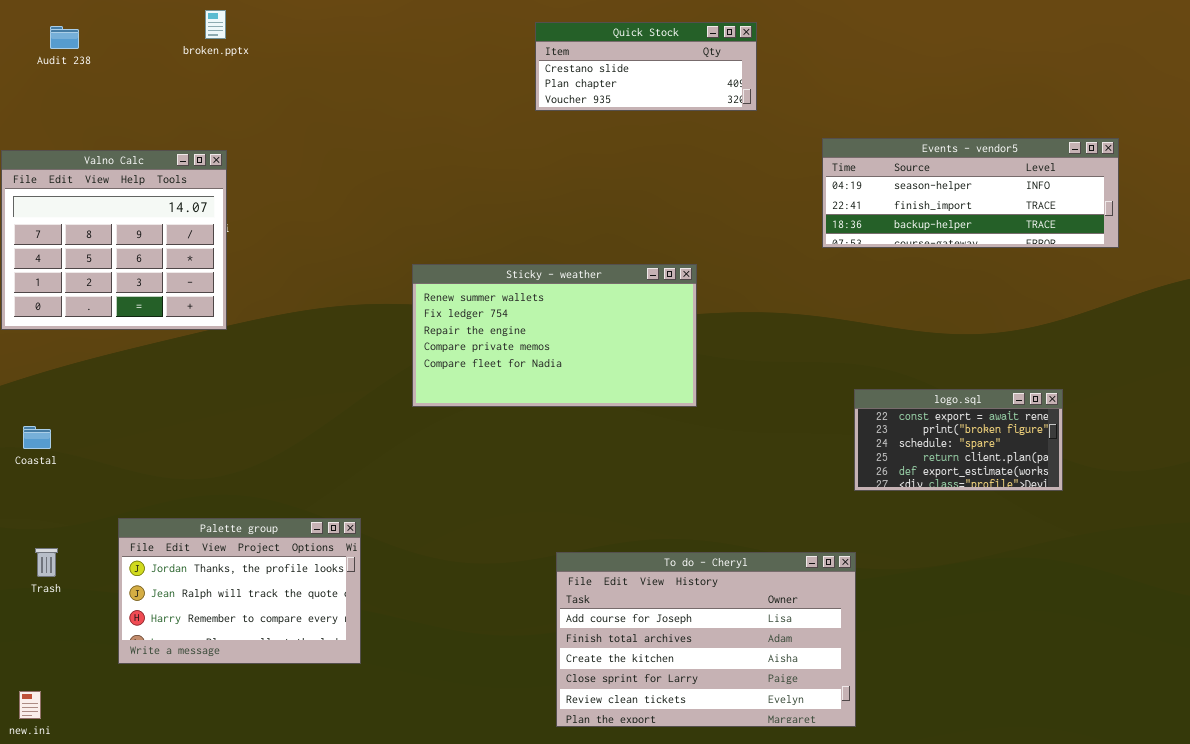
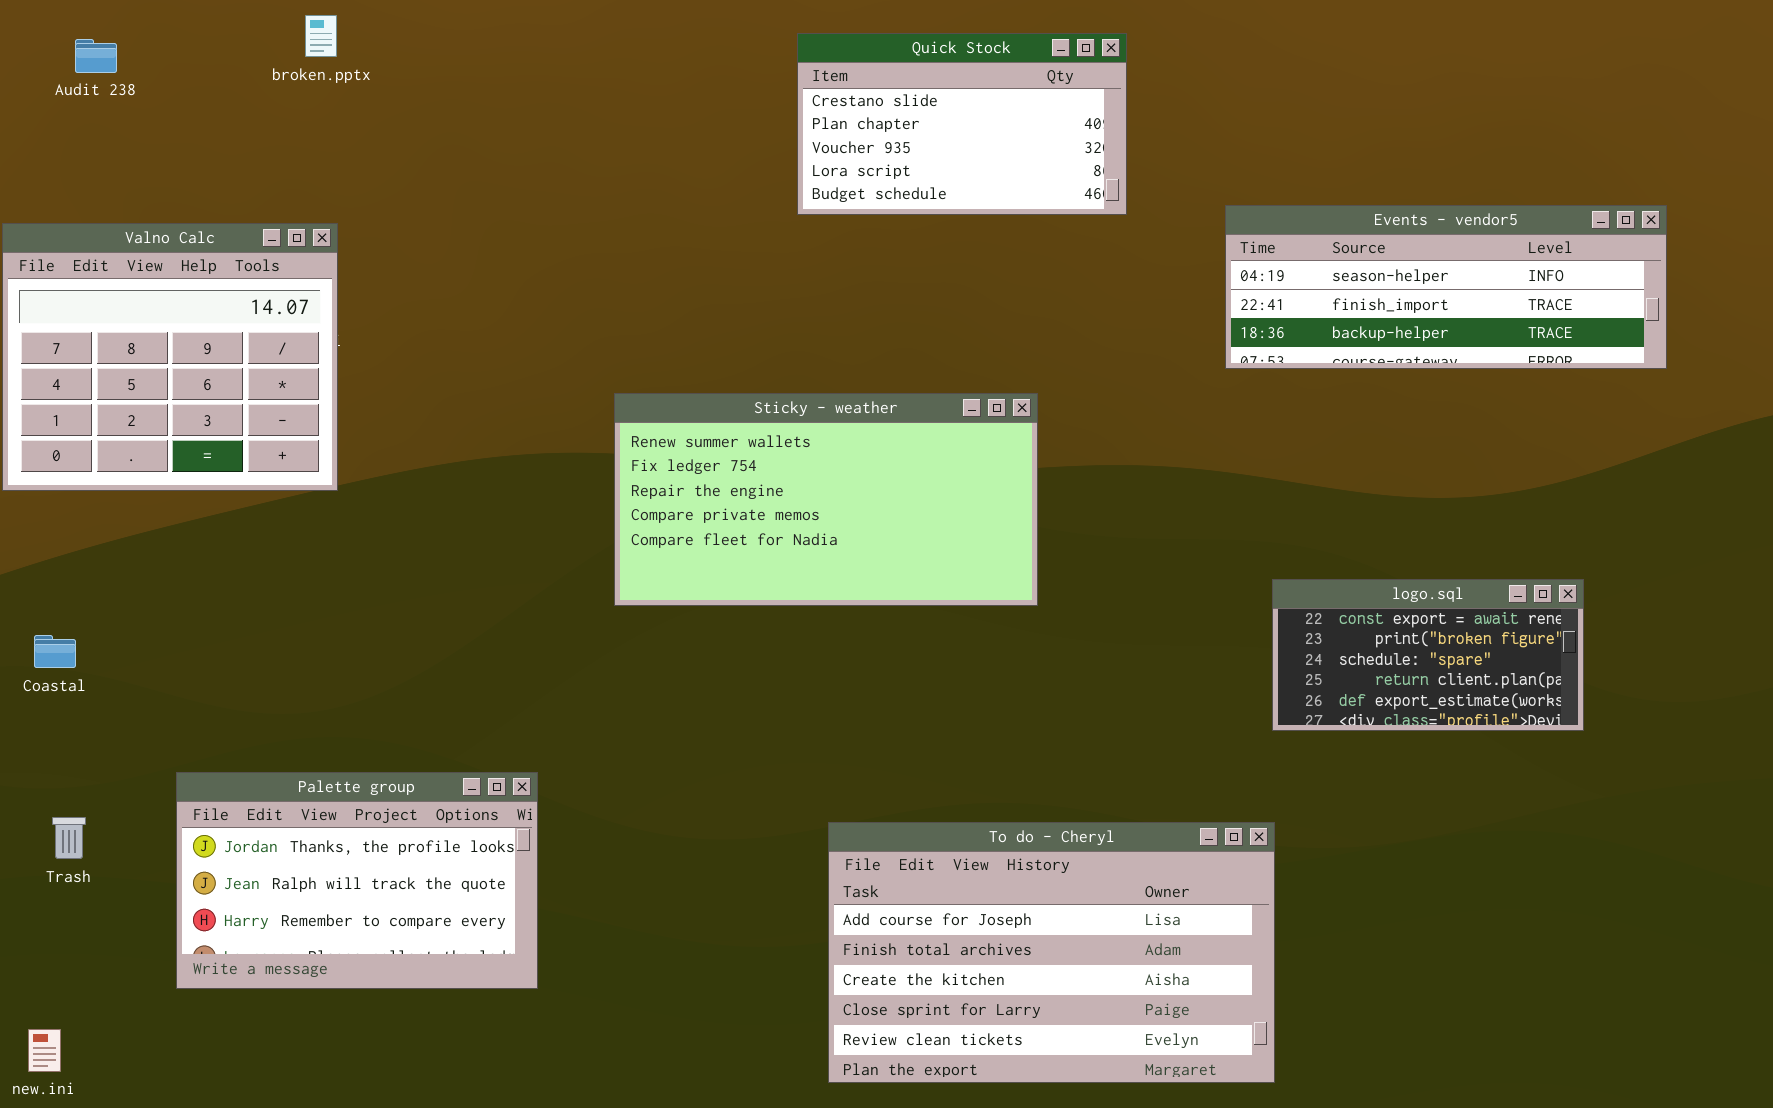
Quick Stock: [535,22,757,111] -> [797,33,1127,215], resized

